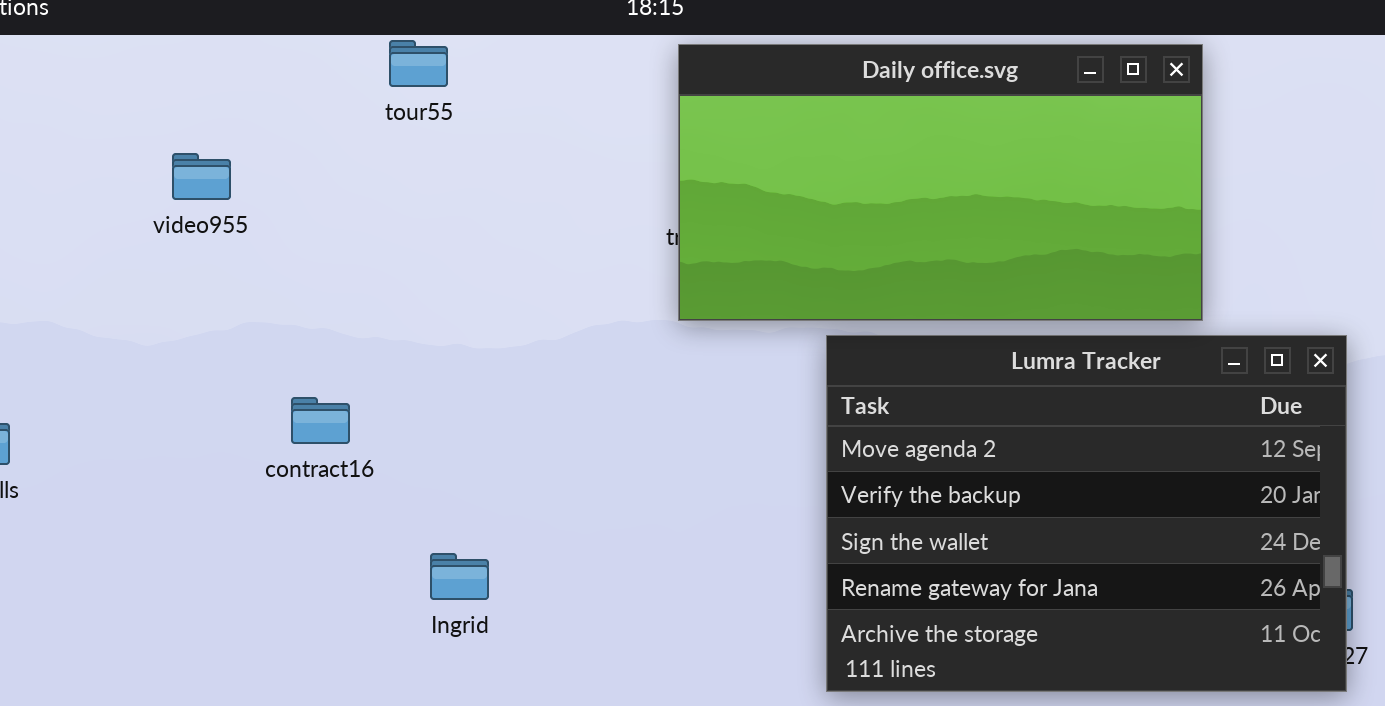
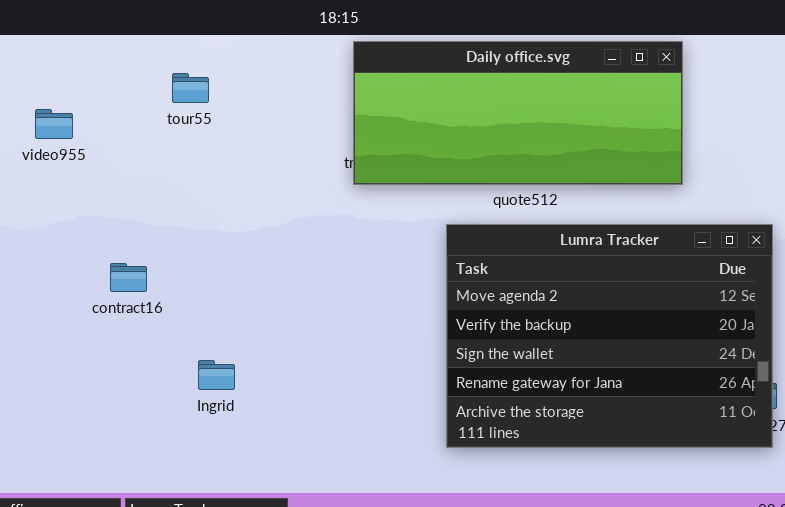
tour55: [389,40,448,87] -> [172,73,209,103], moved
Daily office.svg: [678,44,1203,321] -> [353,41,683,185], resized

